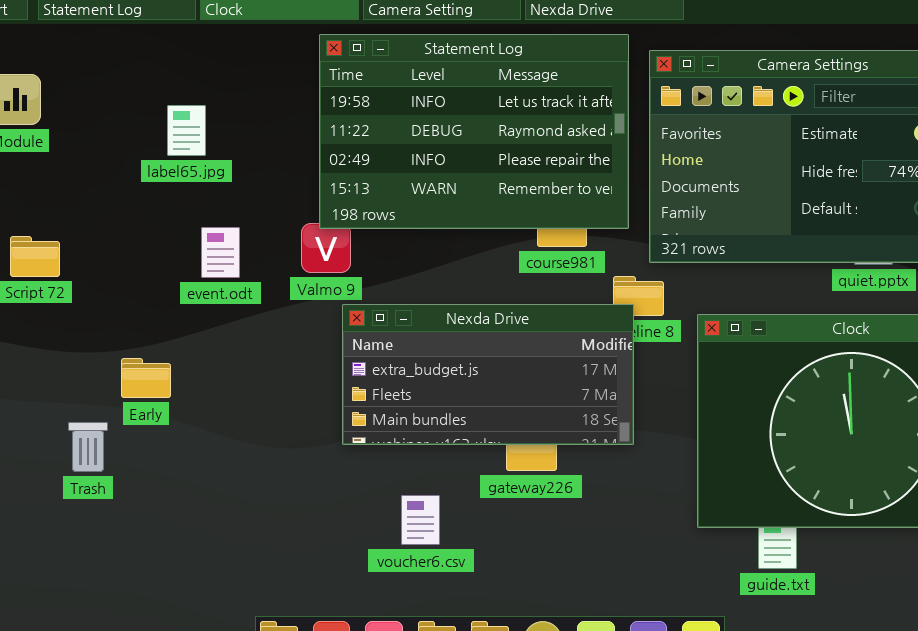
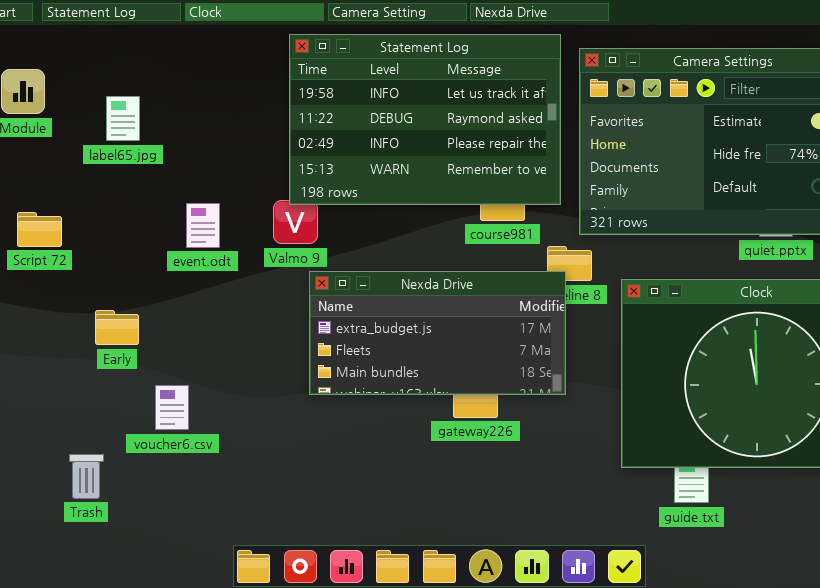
label65.jpg: [167,105,206,156] -> [106,96,140,141], moved
Early: [121,358,171,398] -> [95,310,139,345], moved
Trash: [68,422,108,472] -> [69,454,104,499], moved
voucher6.csv: [401,495,440,545] -> [155,385,189,430], moved

